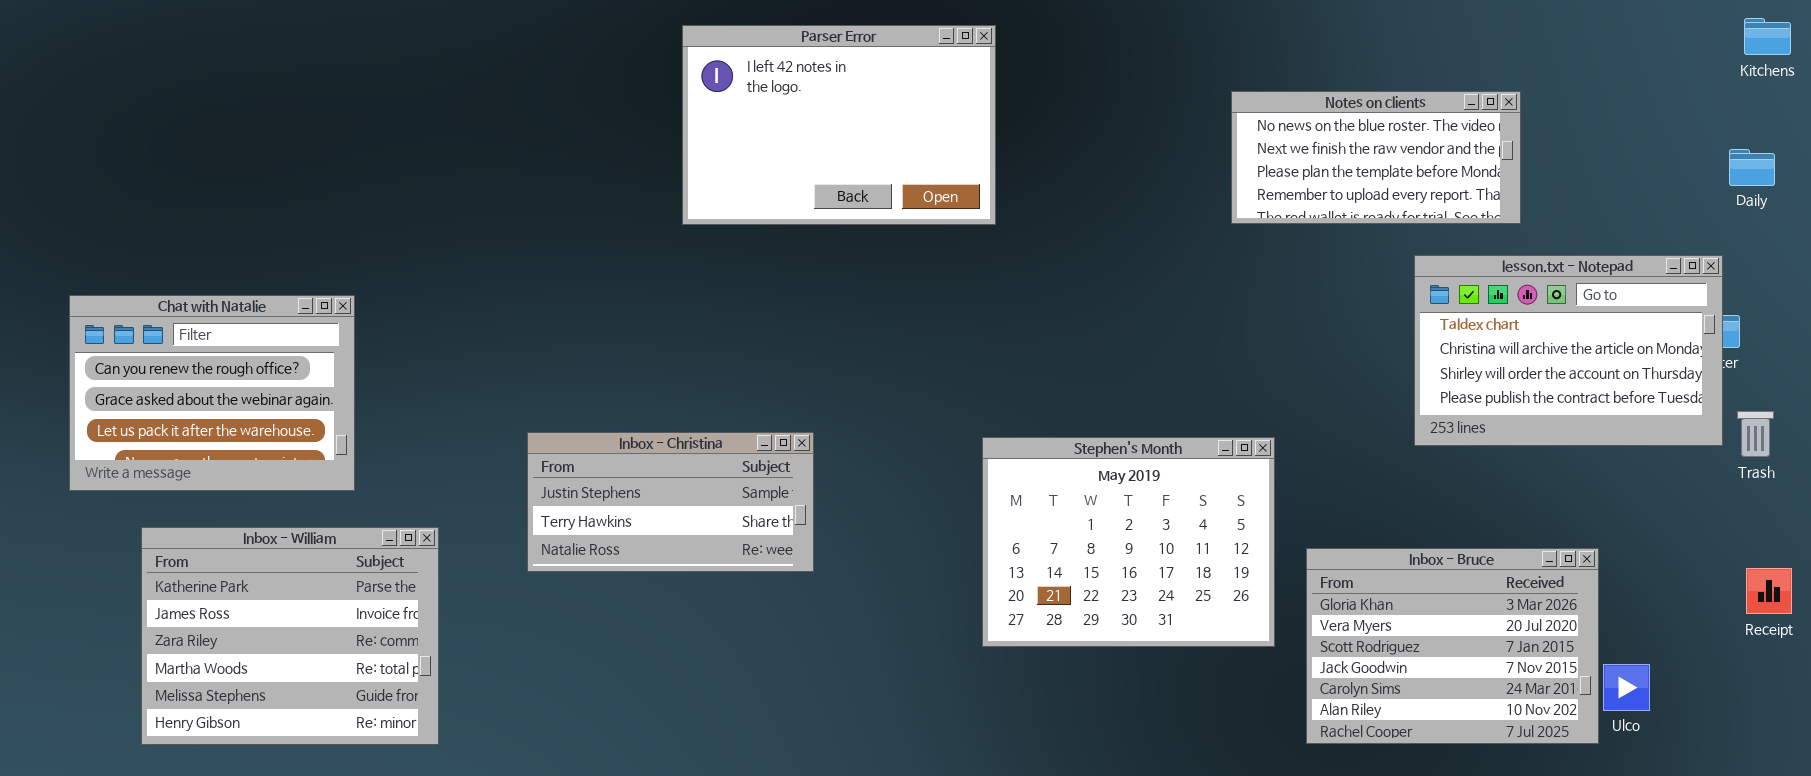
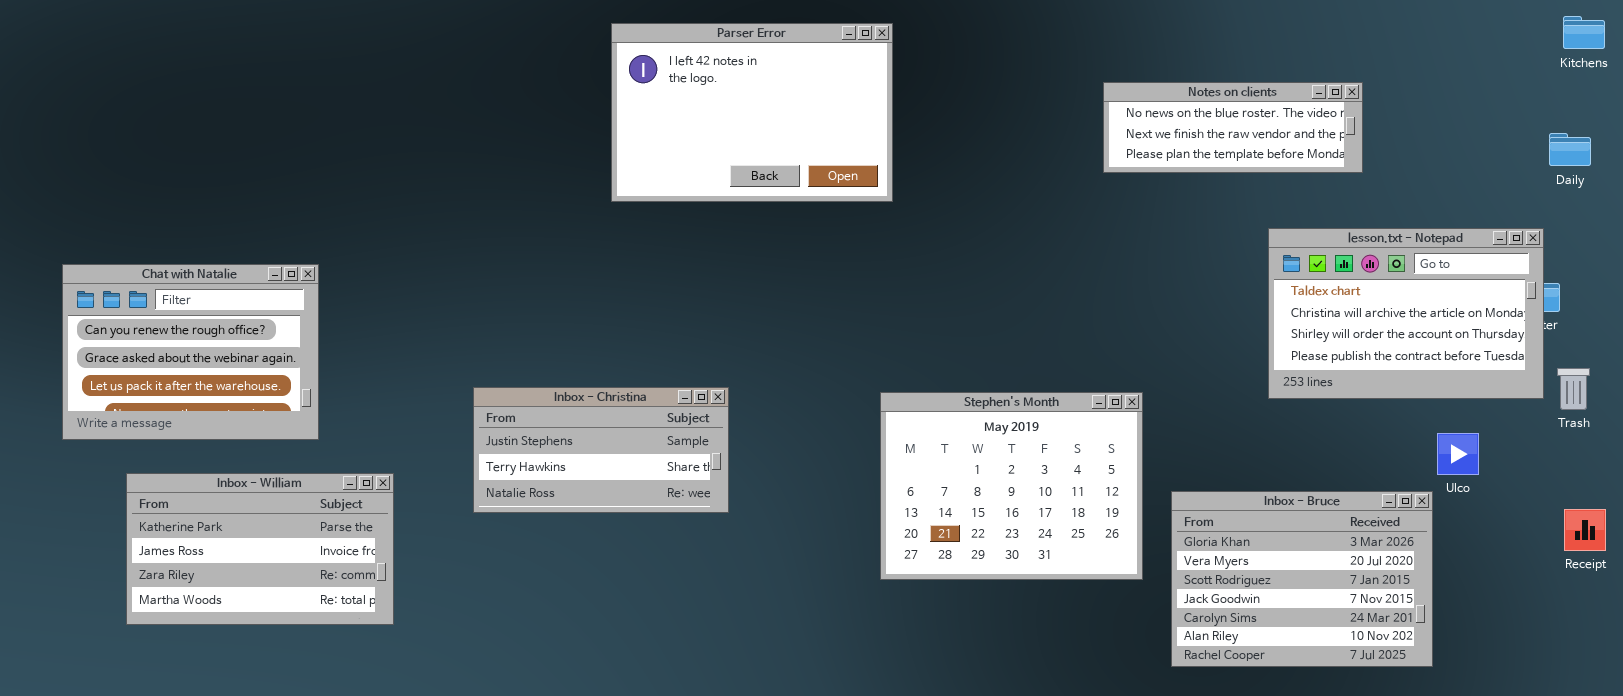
Notes on clients: [1231,91,1521,224] -> [1103,82,1363,173], resized
Inbox - William: [141,527,439,745] -> [126,473,394,625], resized
Ulco: [1603,664,1650,711] -> [1437,433,1479,475], moved

